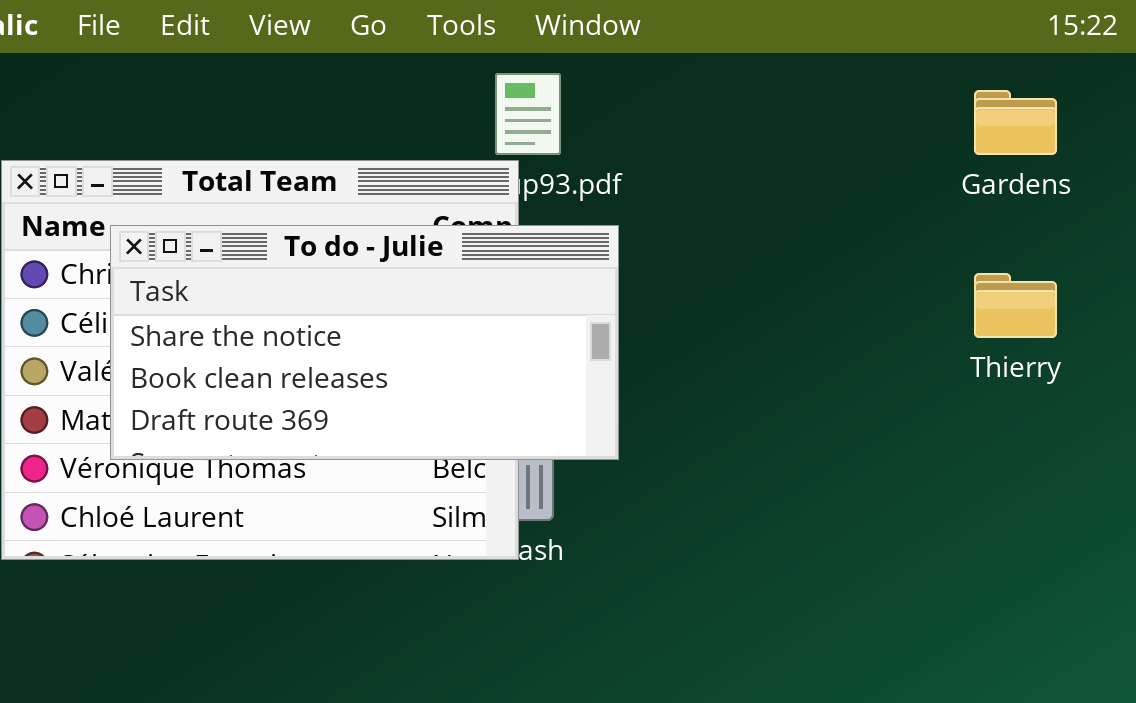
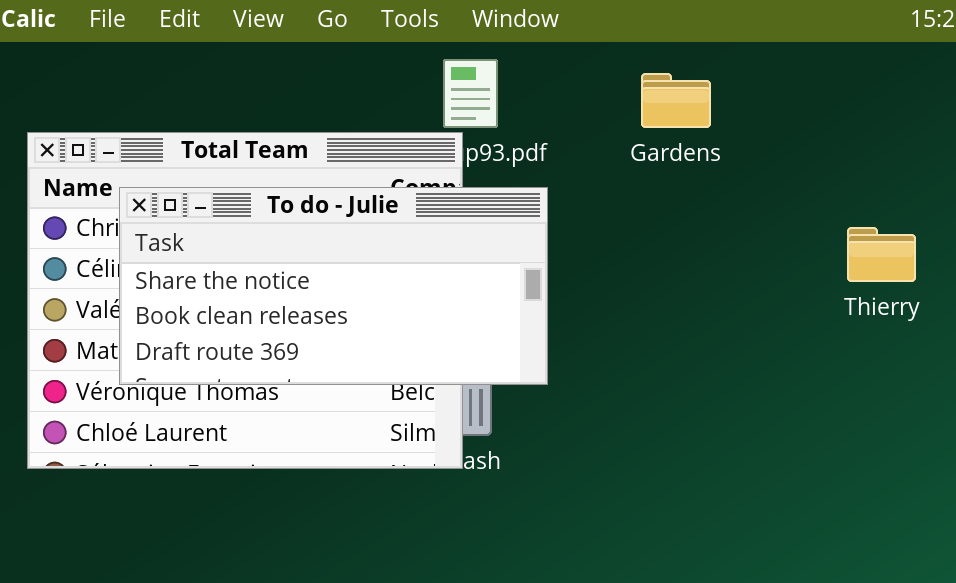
Gardens: [974,90,1057,155] -> [641,73,711,128], moved

